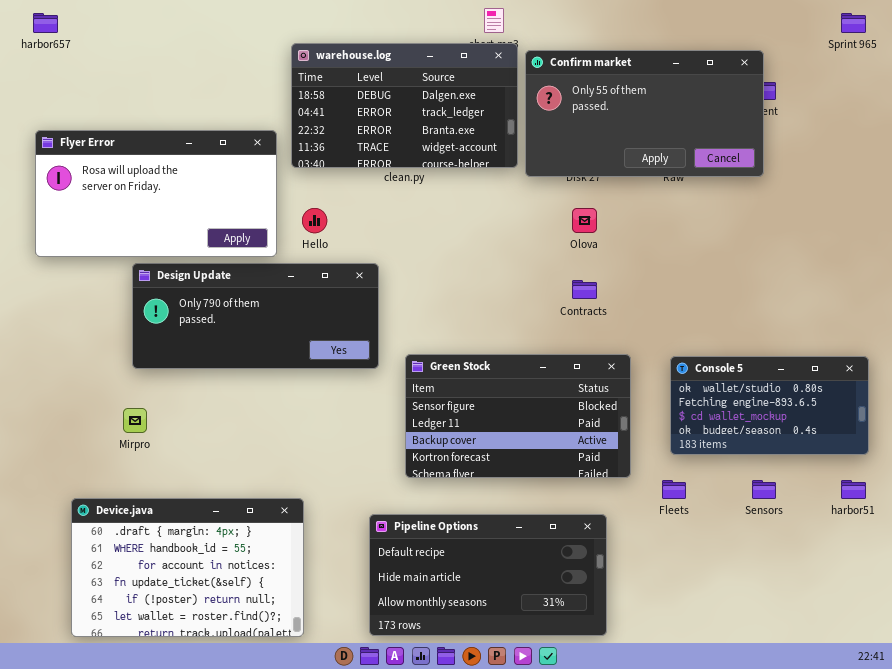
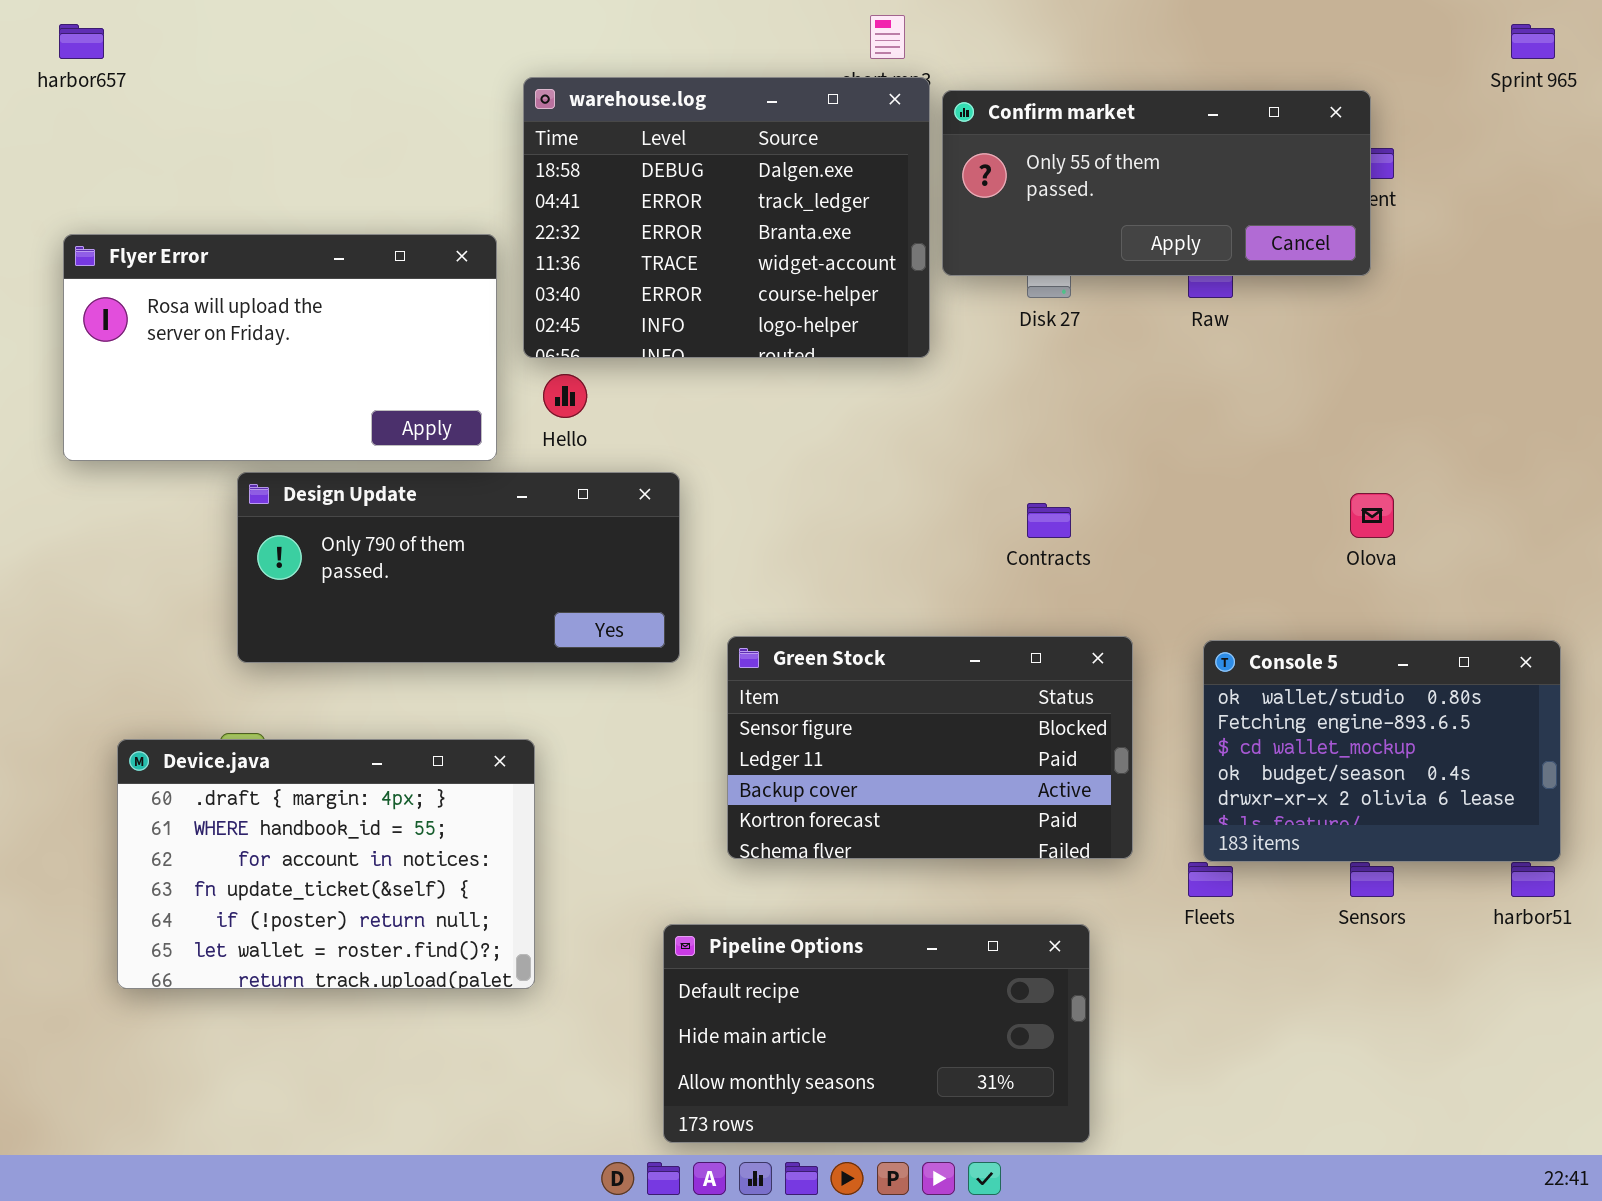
warehouse.log: [291,43,518,168] -> [523,77,930,358], resized
Confirm market: [525,50,764,177] -> [942,90,1371,276], resized
Olova: [572,208,597,233] -> [1350,493,1394,538], moved
Console 5: [670,356,869,455] -> [1203,640,1561,862], resized
Device.java: [71,498,304,637] -> [117,739,535,989], moved

